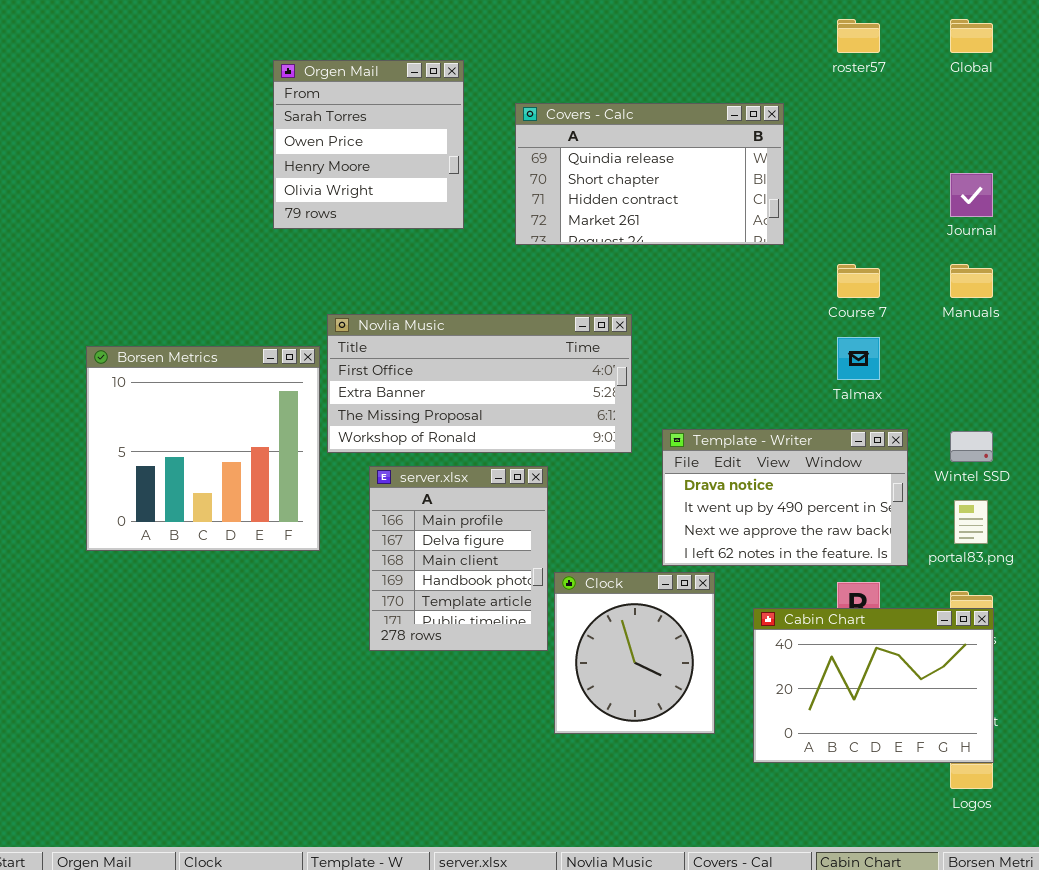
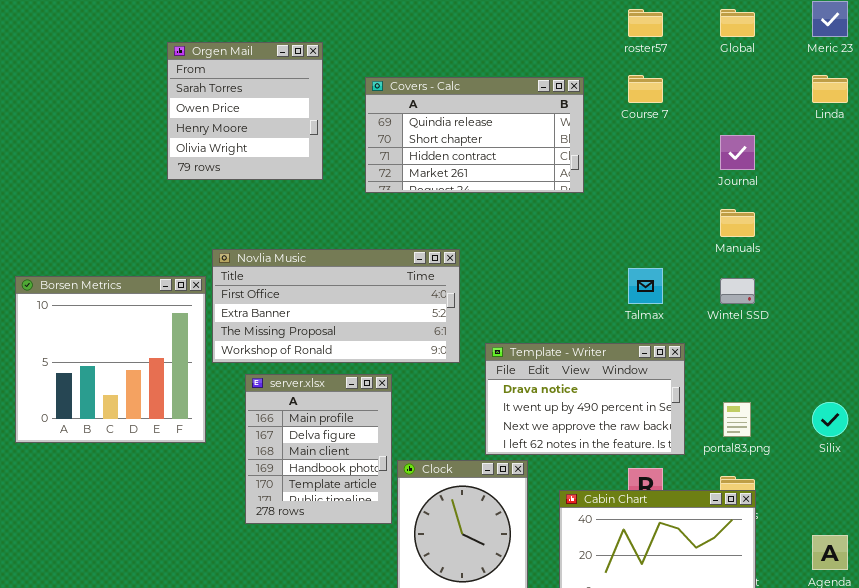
Course 7: [837,264,880,298] -> [628,75,663,103], moved
Wintel SSD: [950,431,993,462] -> [720,278,755,304], moved

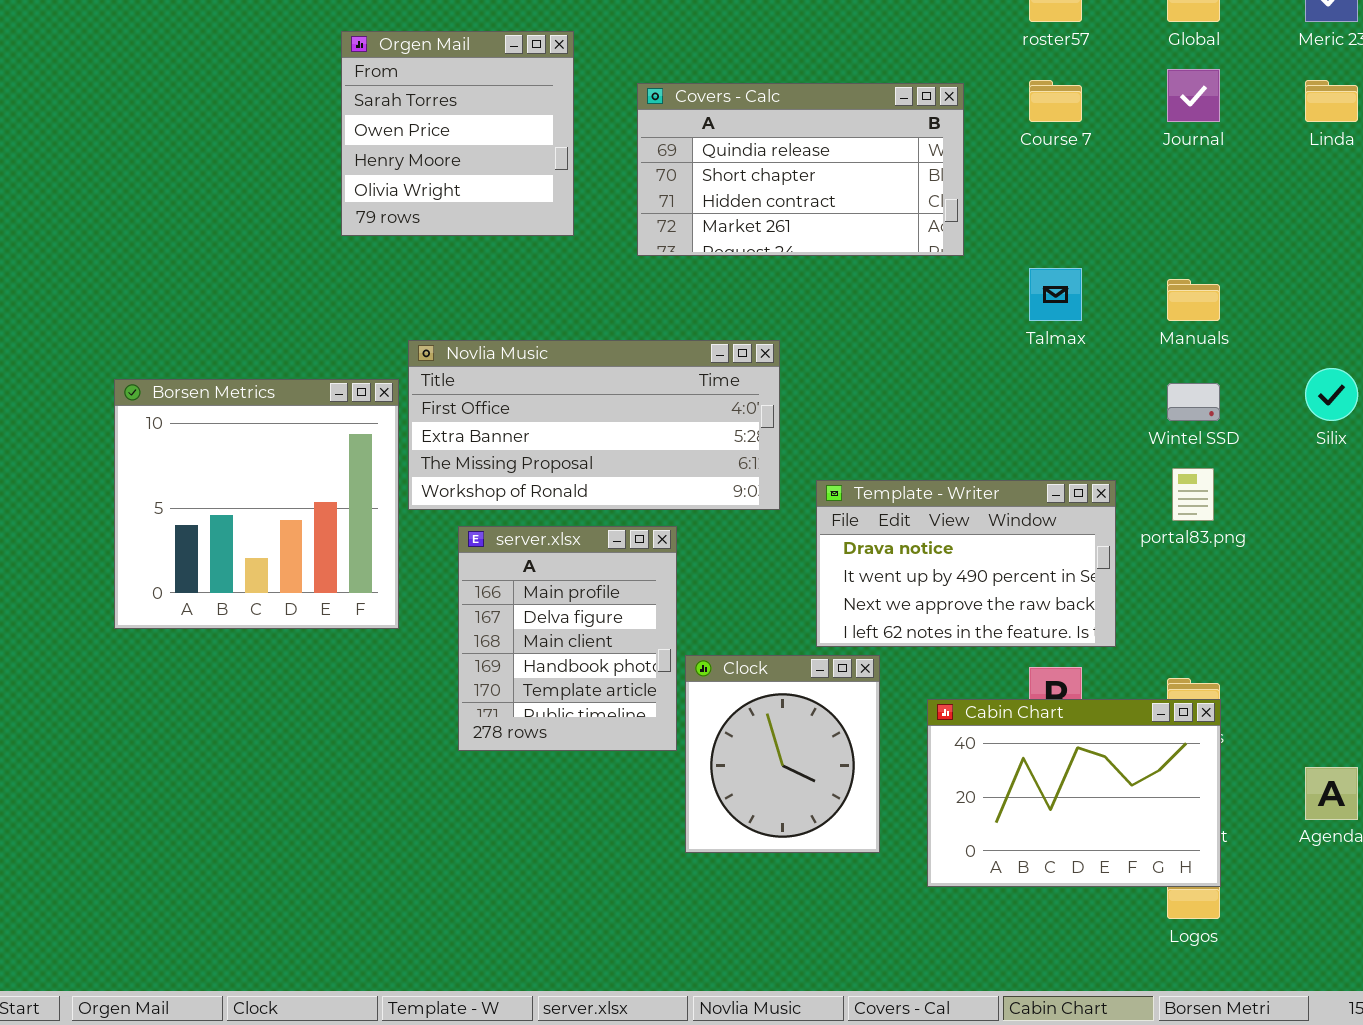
Journal: [720,135,755,170] -> [1167,69,1220,122], moved
Talmax: [628,268,663,304] -> [1029,268,1082,321], moved
portal83.png: [723,402,751,437] -> [1172,468,1214,521], moved
Silix: [812,402,848,437] -> [1305,368,1358,421], moved

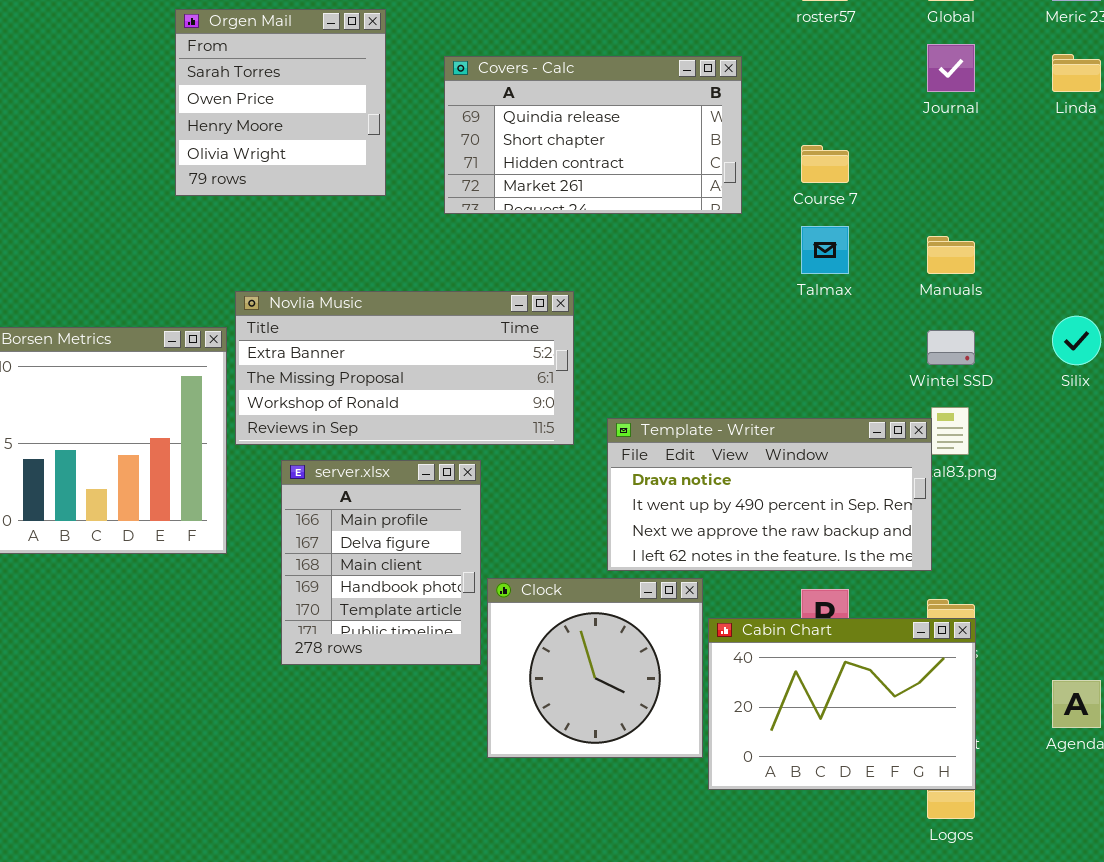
Course 7: [1029,80,1082,122] -> [801,145,849,183], moved
Novlia Music: [408,340,780,510] -> [235,291,574,445], scrolled down 1 row
Template - Writer: [816,480,1116,647] -> [607,418,932,571], resized
Clock: [685,655,880,853] -> [487,578,703,758], resized

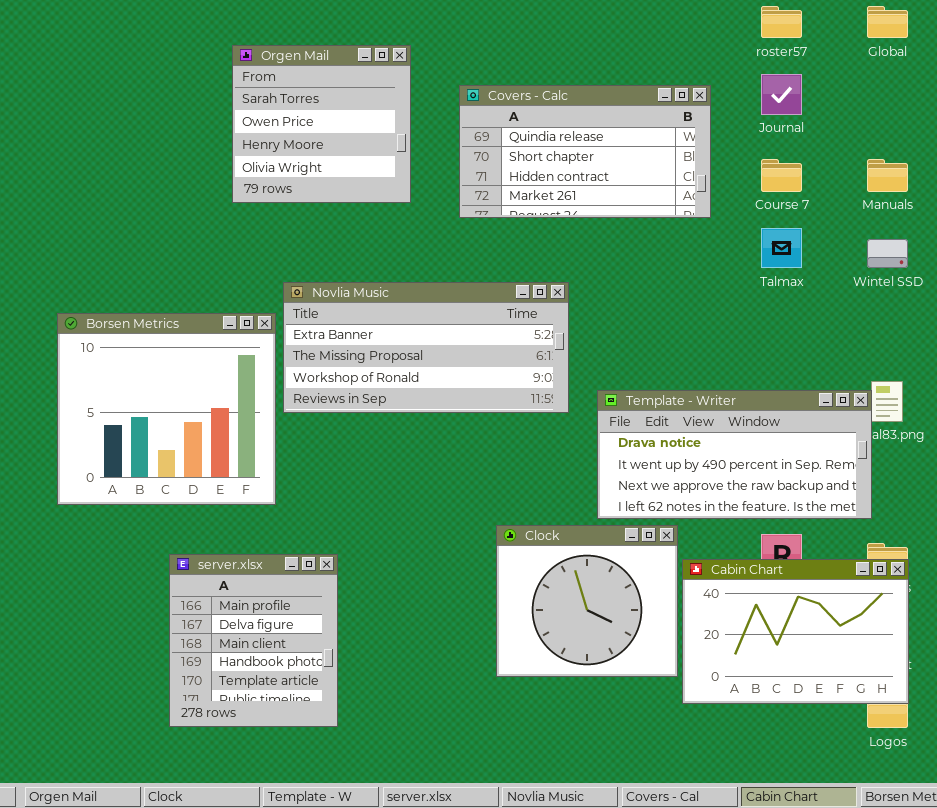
Journal: [927,44,975,92] -> [761,74,802,115], moved
Manuals: [927,236,975,274] -> [867,159,908,192], moved
Wintel SSD: [927,330,975,365] -> [867,239,908,268], moved
server.xlsx: [281,460,481,665] -> [169,554,338,727], moved

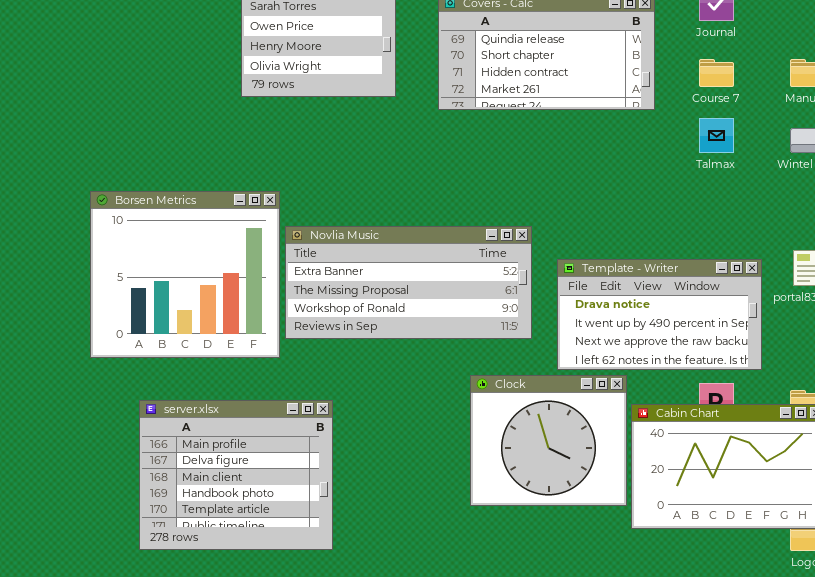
Novlia Music: [283,282,569,413] -> [285,226,532,339], moved
Template - Writer: [597,390,872,519] -> [557,259,762,370], resized
server.xlsx: [169,554,338,727] -> [139,400,333,550], resized

